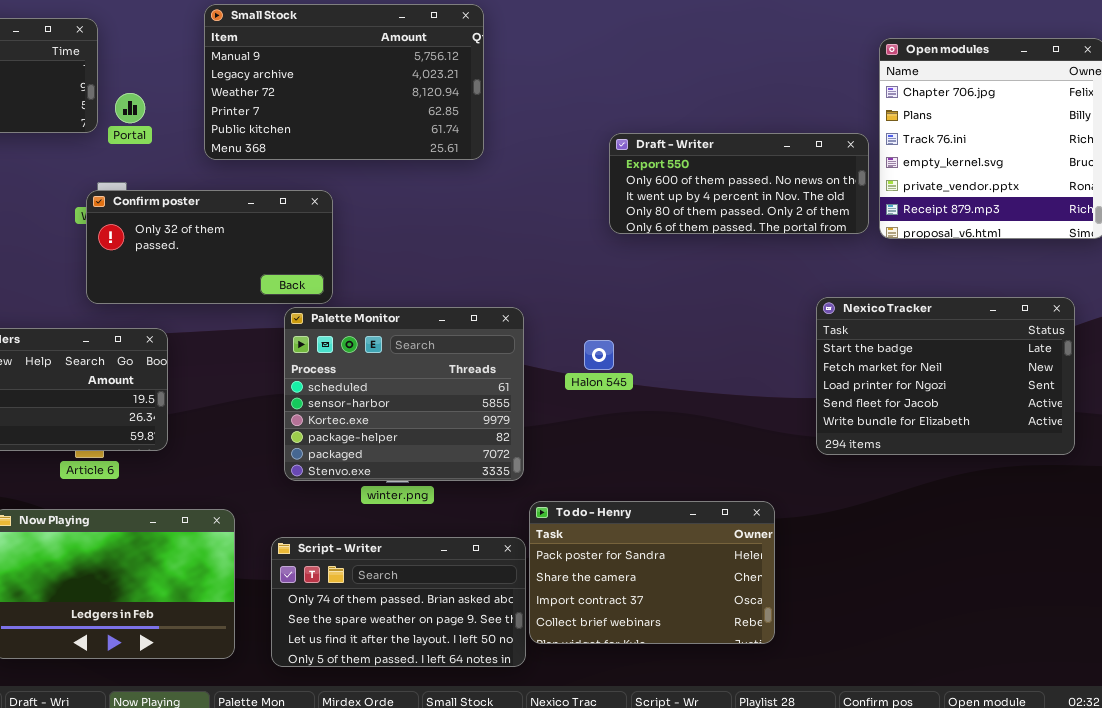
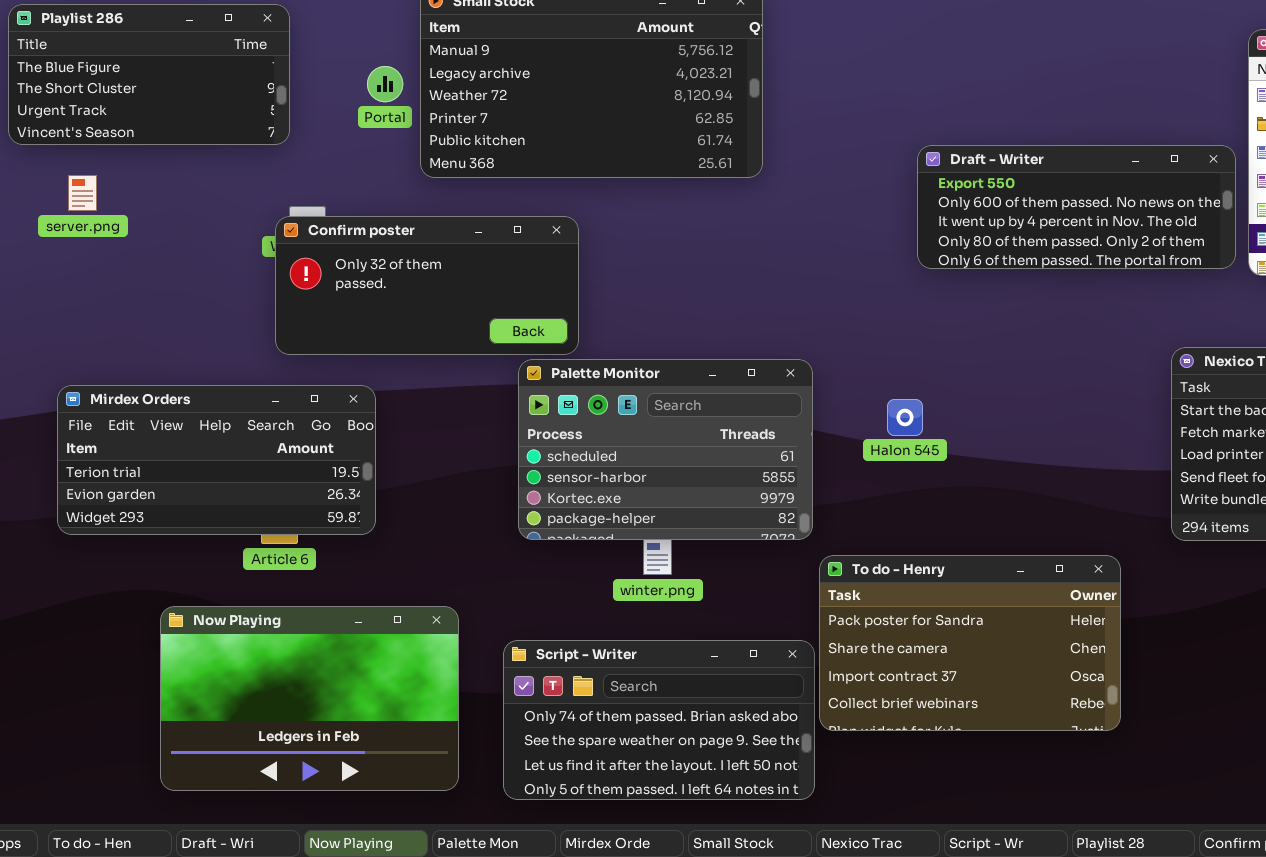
Portal: [115,93,145,123] -> [367,66,403,102], moved
Palette Monitor: [284,307,524,481] -> [518,359,813,540], resized
To do - Henry: [529,501,775,644] -> [819,555,1121,731], moved

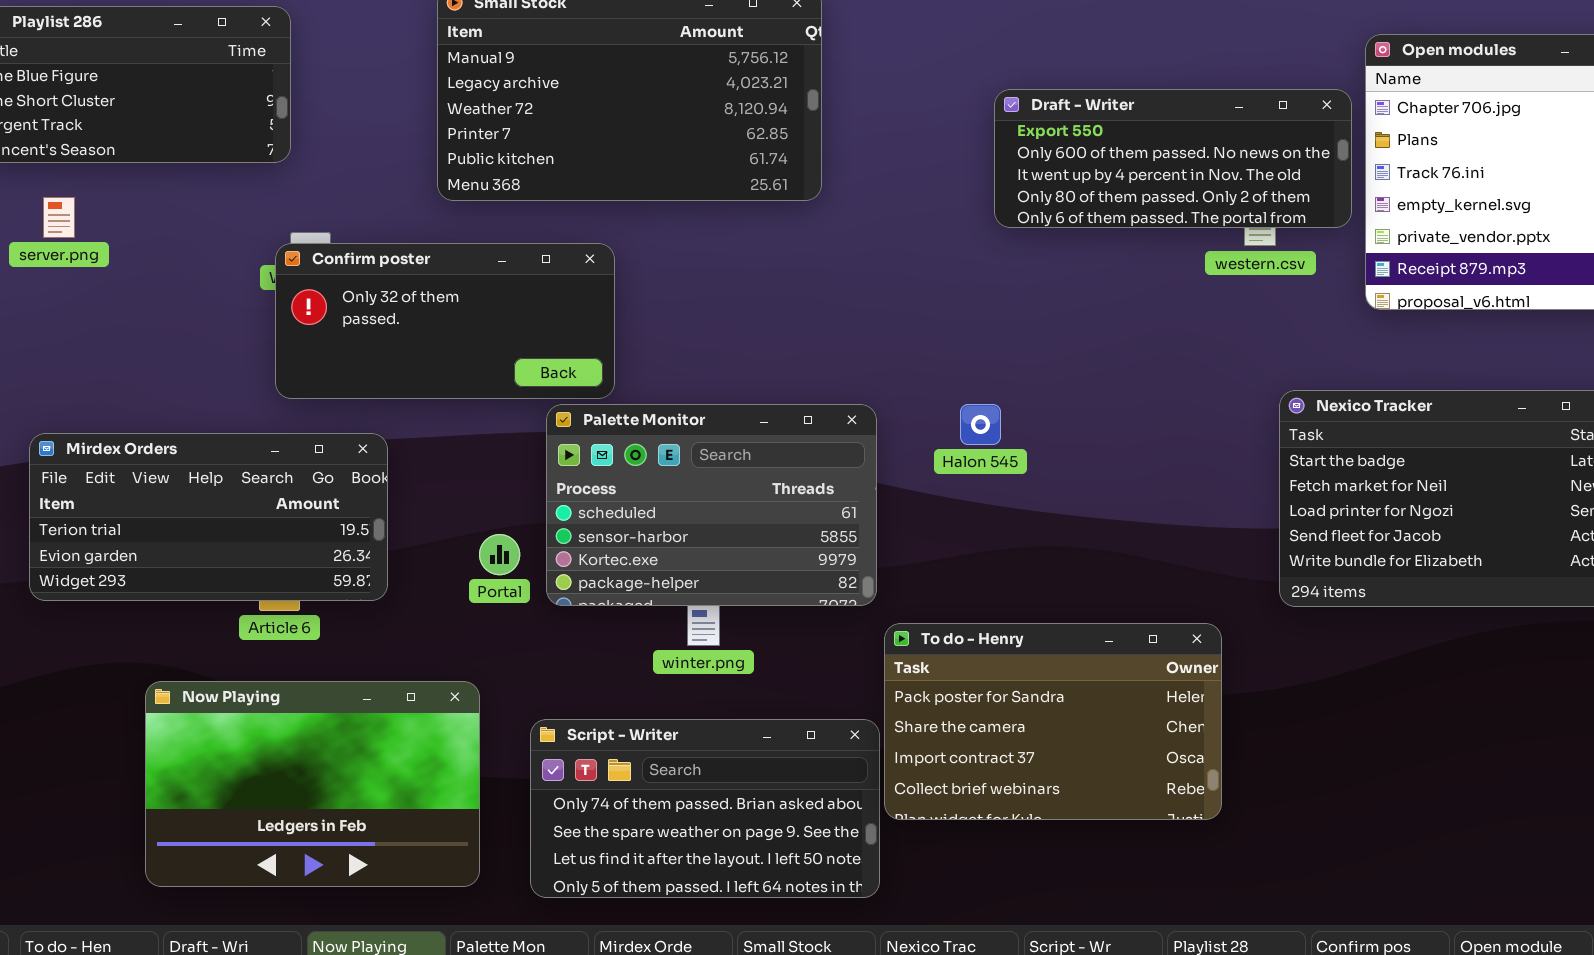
Portal: [367,66,403,102] -> [479,534,520,575], moved
Draft - Writer: [917,145,1236,269] -> [994,89,1352,228], moved
Halon 545: [887,399,923,436] -> [960,404,1001,445], moved

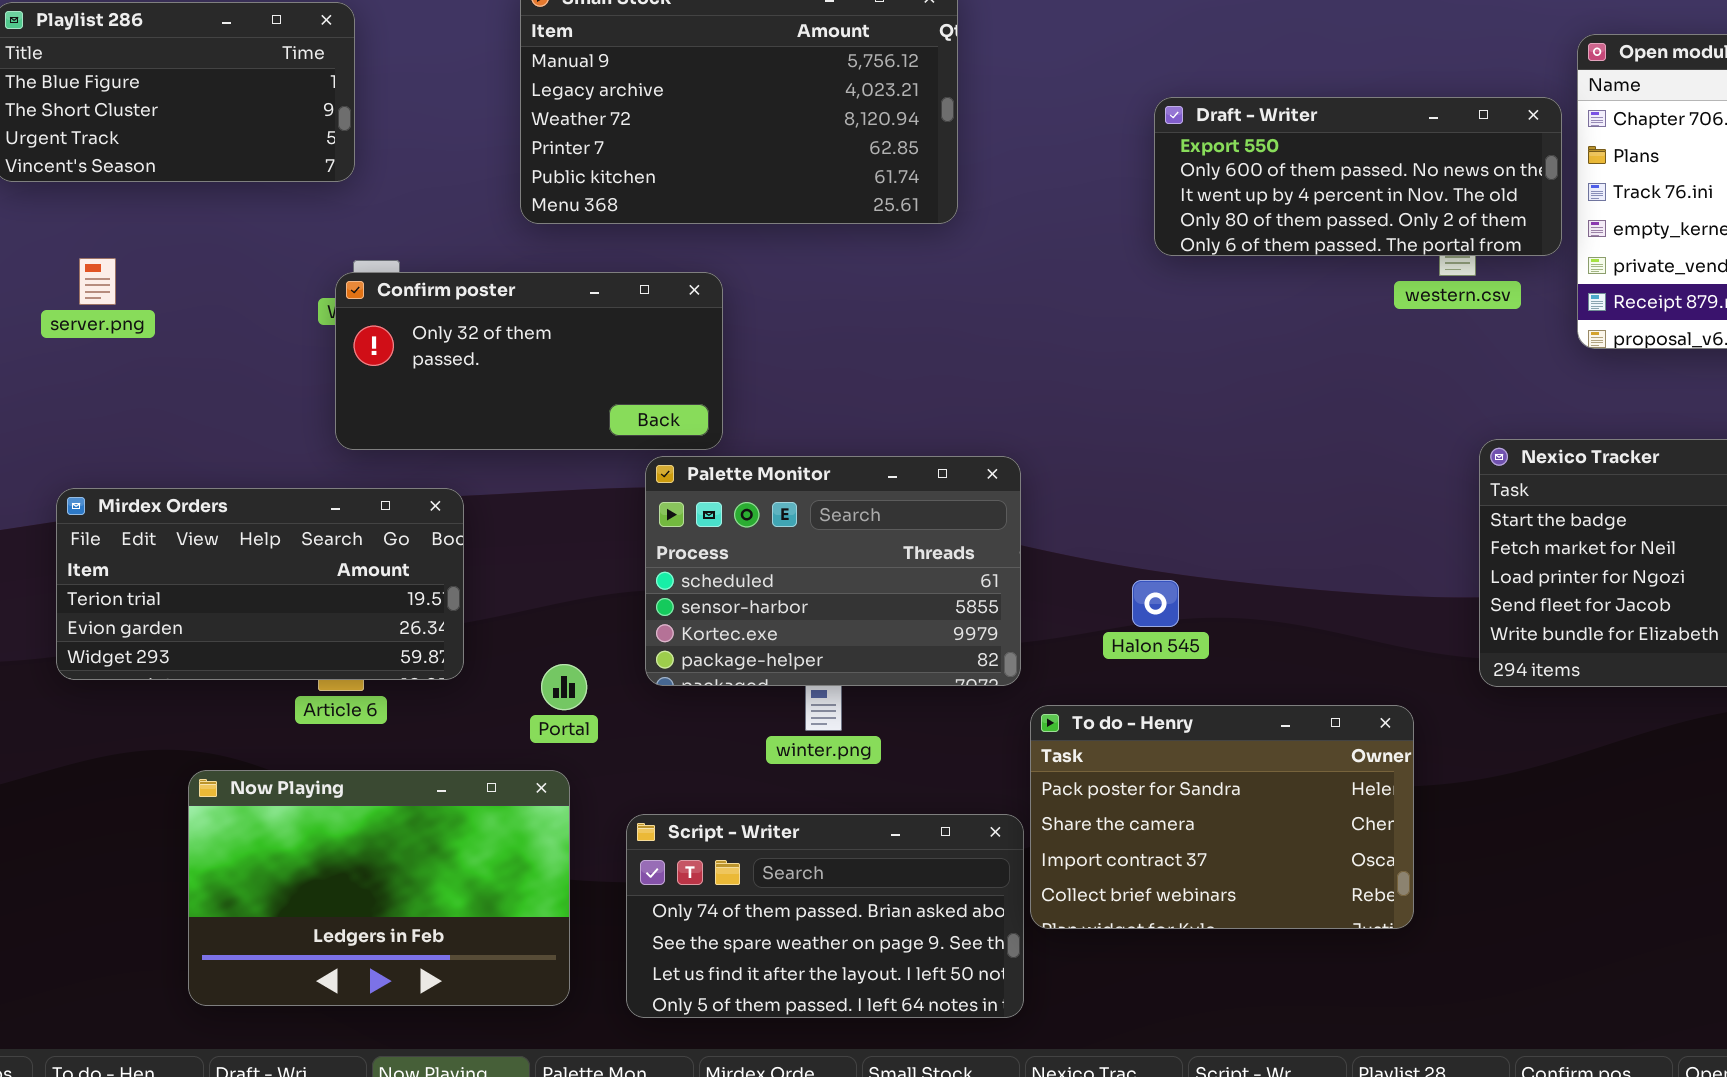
server.png: [43,197,75,238] -> [79,258,116,305], moved
Halon 545: [960,404,1001,445] -> [1132,580,1179,627], moved
Portal: [479,534,520,575] -> [541,664,587,710], moved

